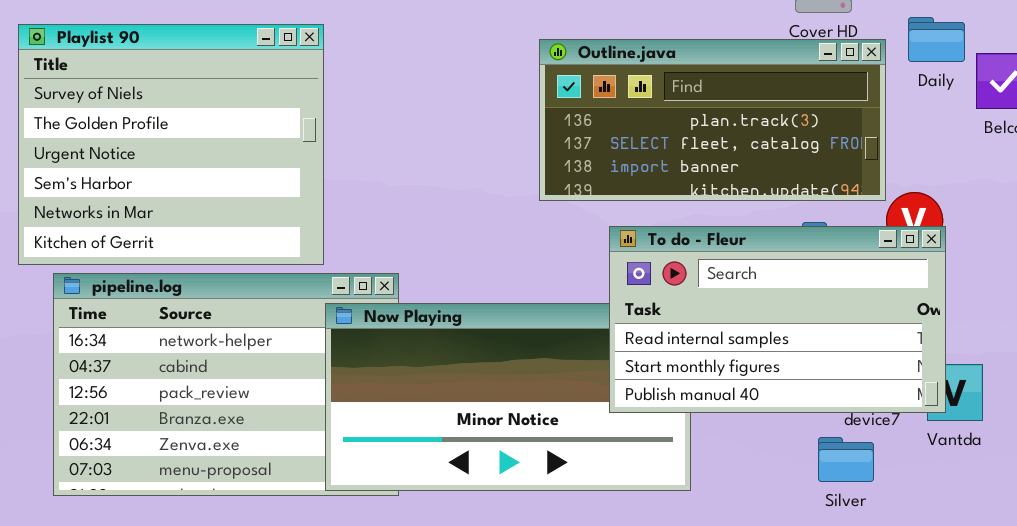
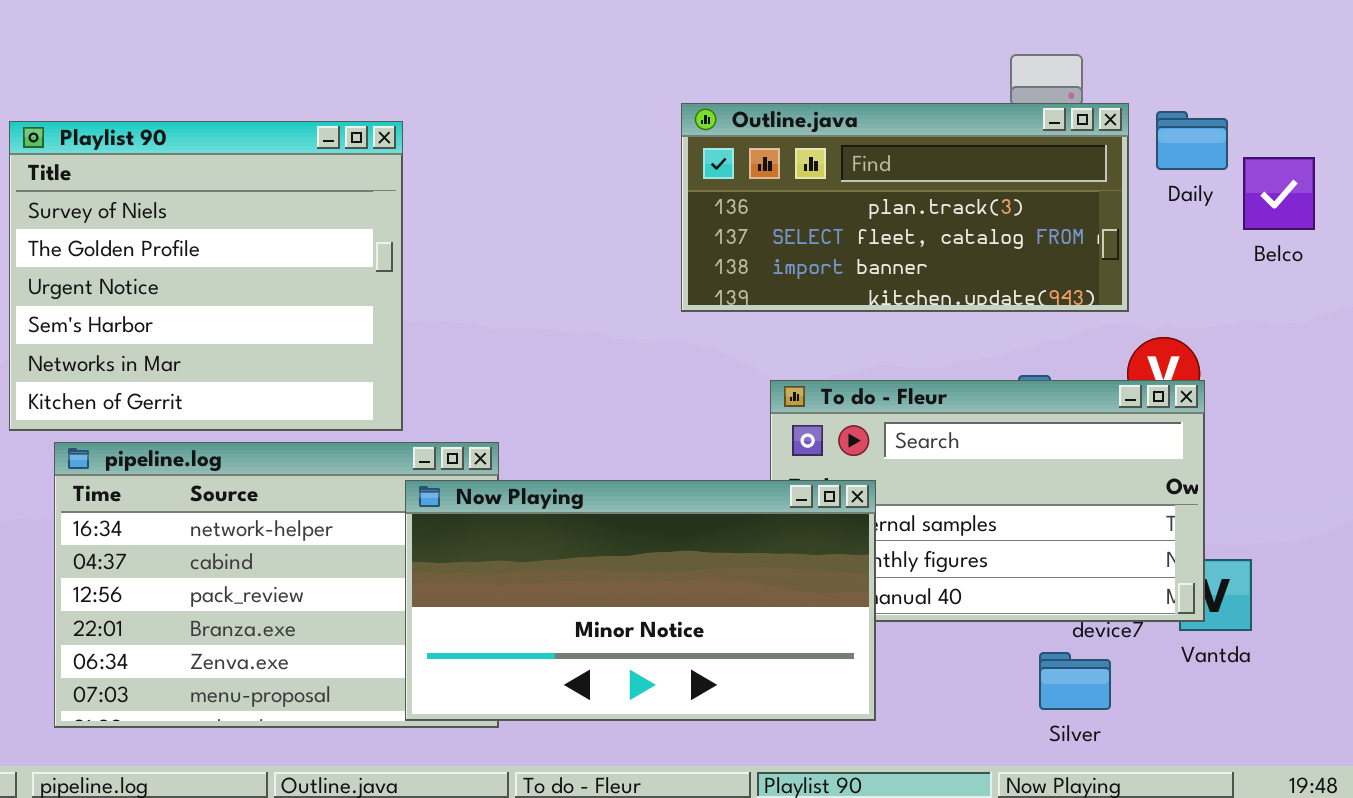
Outline.java: [539,39,886,201] -> [681,103,1129,312], moved
Now Playing: [325,303,691,491] -> [405,480,876,721], raised

